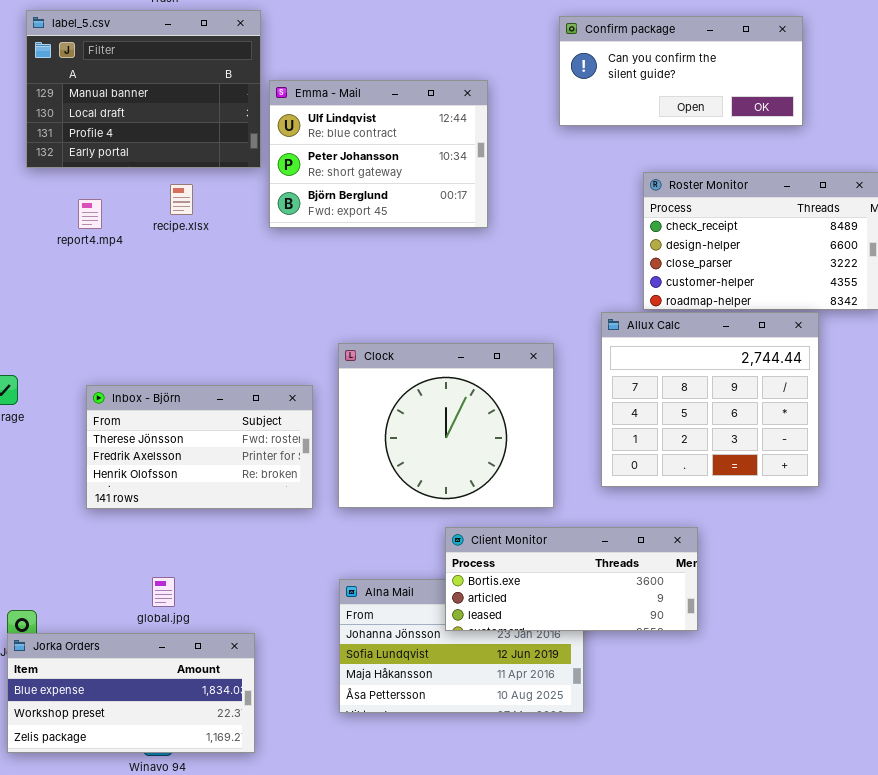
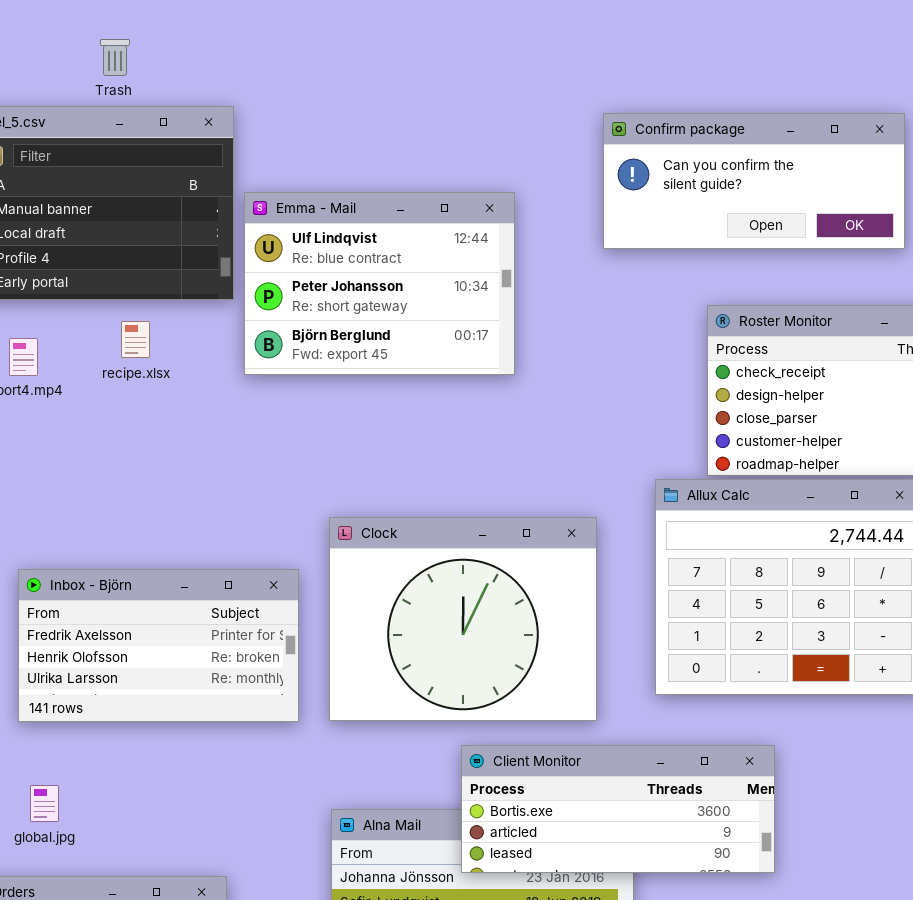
Inbox - Björn: [86,385,313,509] -> [18,569,299,722], scrolled down 1 row
global.jpg: [152,577,175,607] -> [30,785,59,822], moved

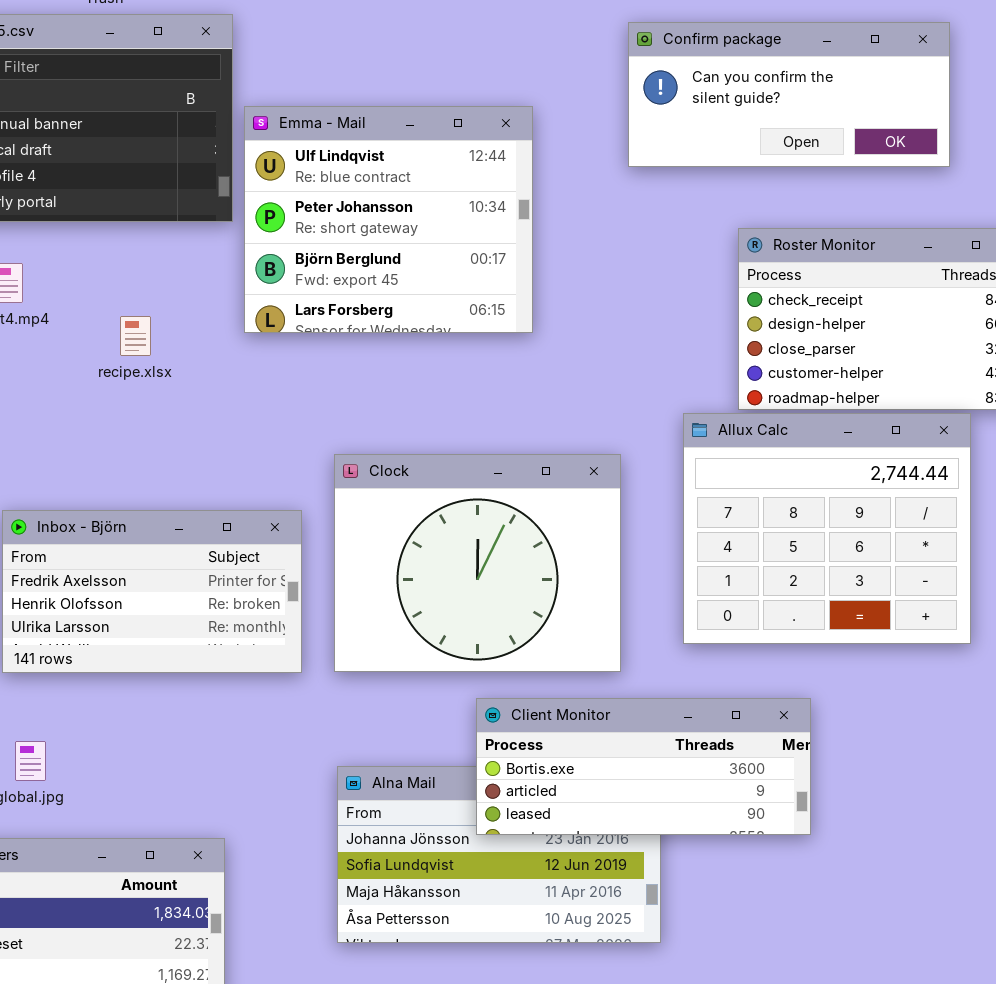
Emma - Mail: [244,192,515,375] -> [244,106,533,333], resized
recipe.xlsx: [121,321,150,358] -> [120,316,151,356], moved

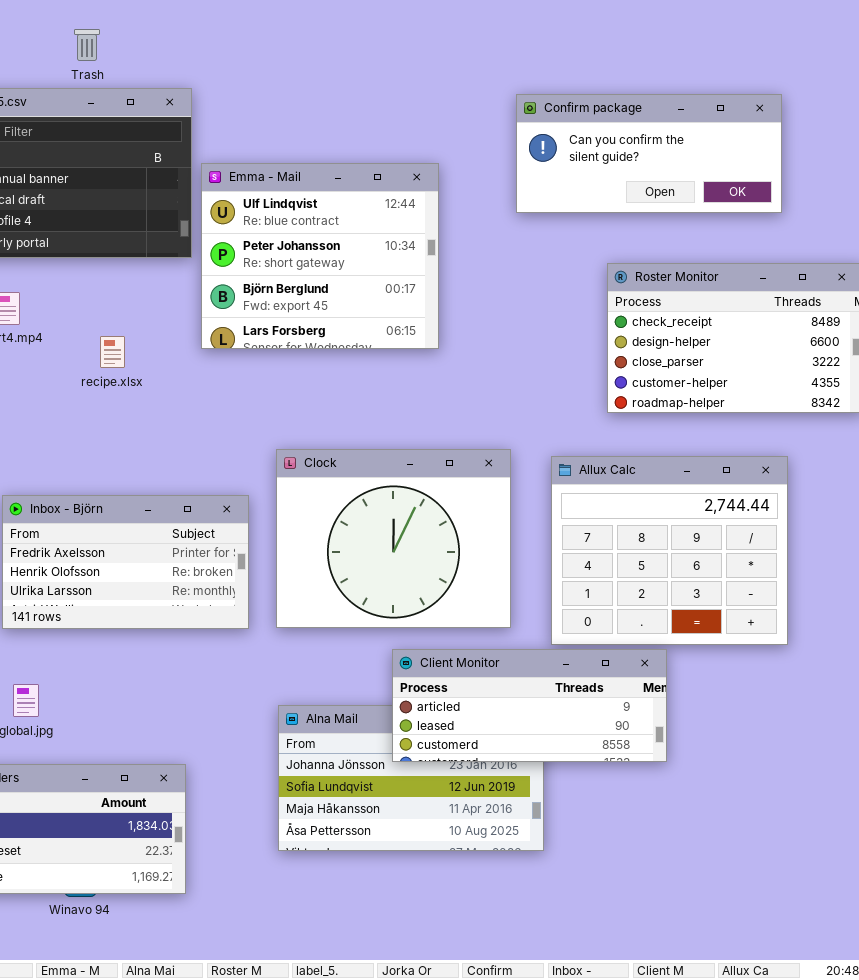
Allux Calc: [683,413,971,644] -> [551,456,788,645], moved
Client Monitor: [476,698,811,835] -> [392,649,667,762], scrolled down 1 row

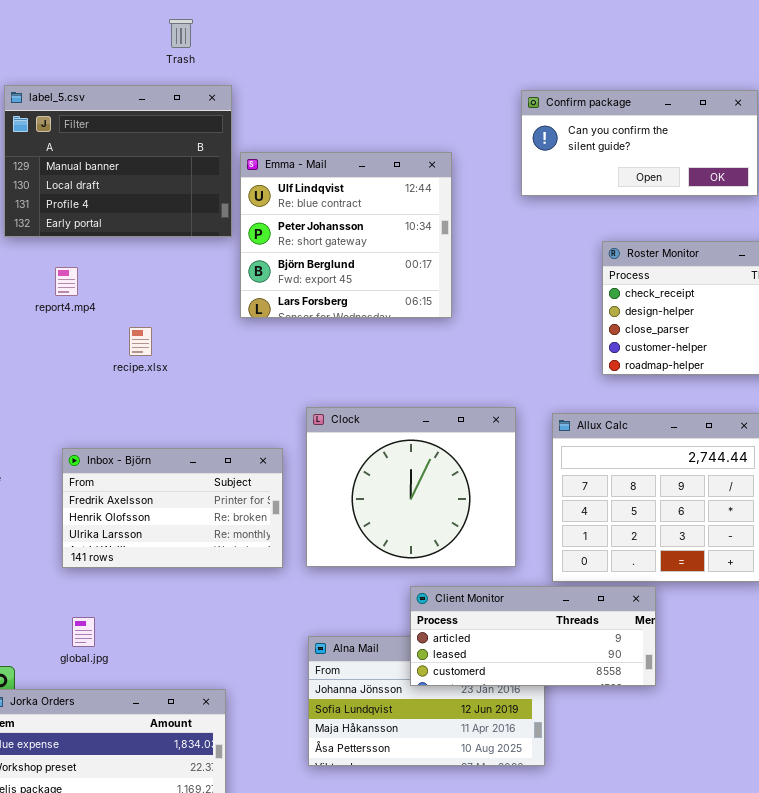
Trash: [74,29,100,61] -> [169,19,193,48], moved
recipe.xlsx: [100,336,125,368] -> [129,327,152,356], moved

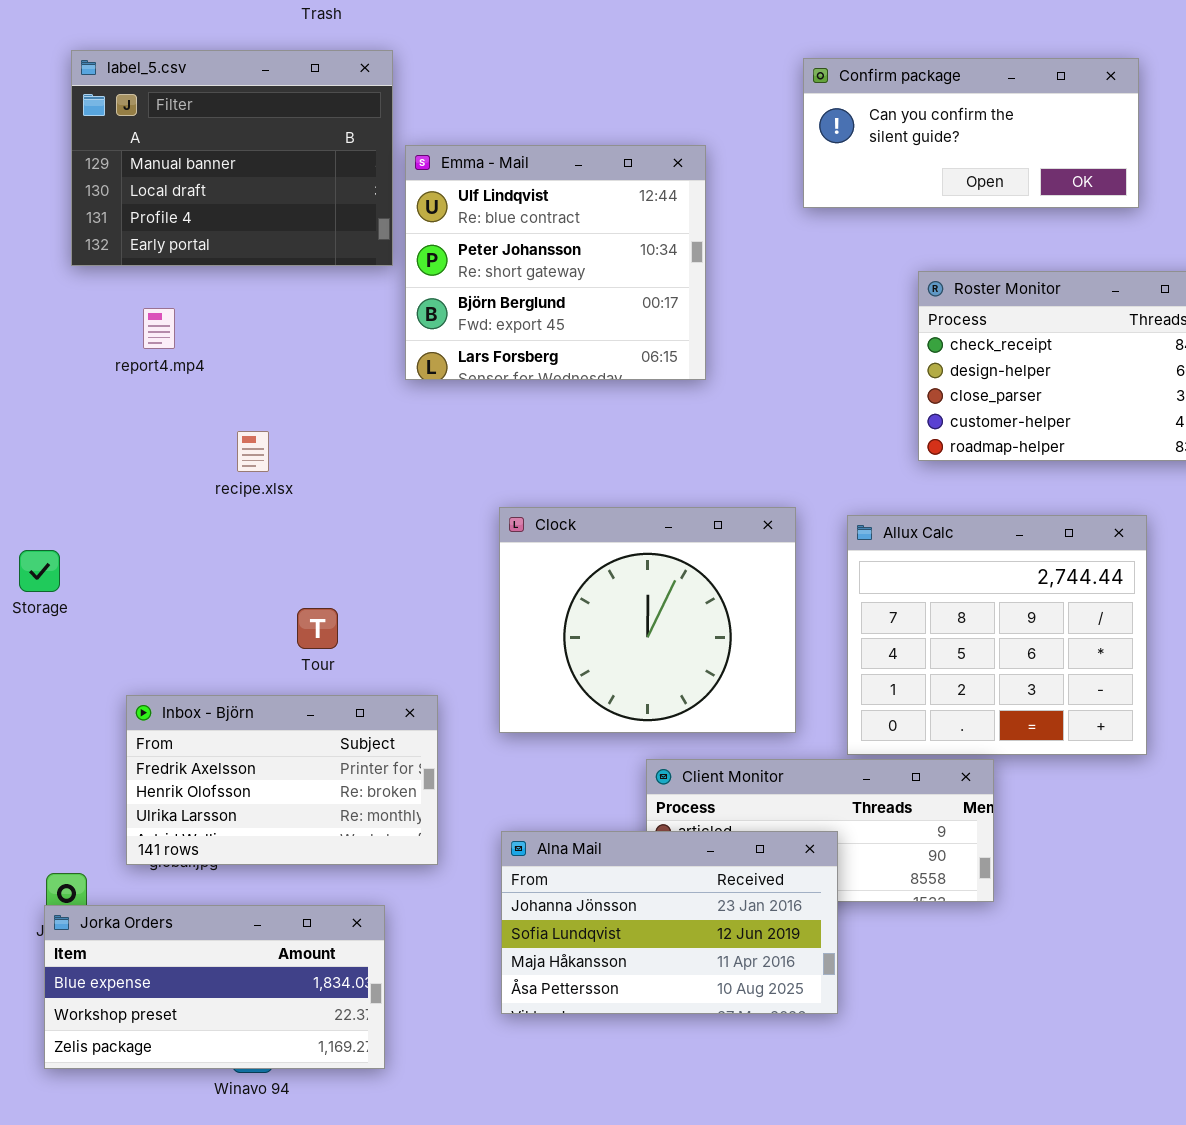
recipe.xlsx: [129,327,152,356] -> [237,431,269,472], moved
Inbox - Björn: [62,448,283,568] -> [126,695,438,865], moved
Alna Mail: [308,636,545,766] -> [501,831,838,1014], raised

